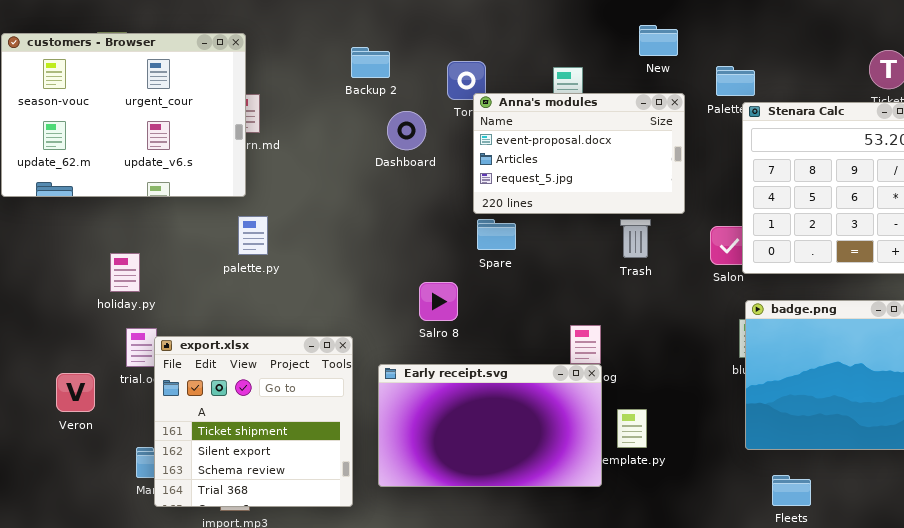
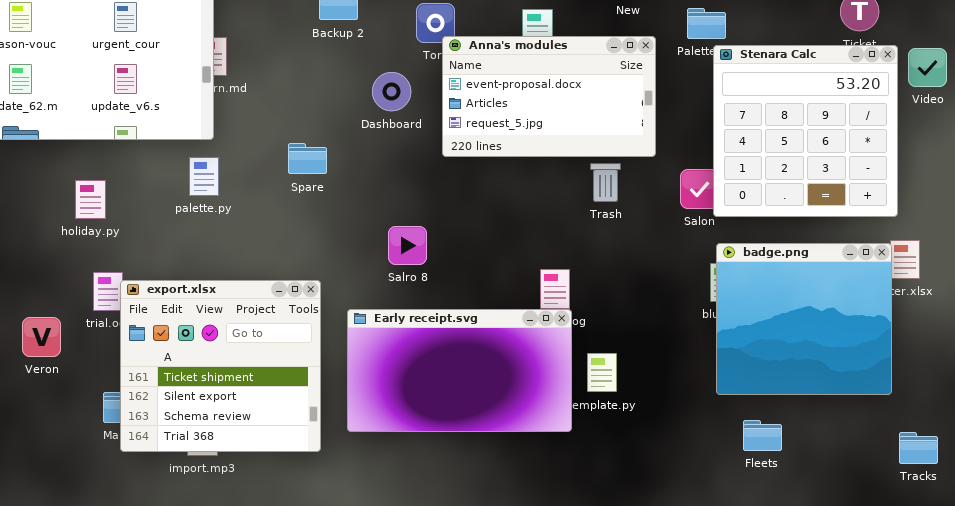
Dashboard: [387,111,426,150] -> [372,72,411,111], moved
palette.py: [238,216,268,255] -> [189,157,219,196], moved
Spare: [477,219,516,250] -> [288,143,327,174], moved
holiday.py: [110,253,140,292] -> [75,180,106,219], moved

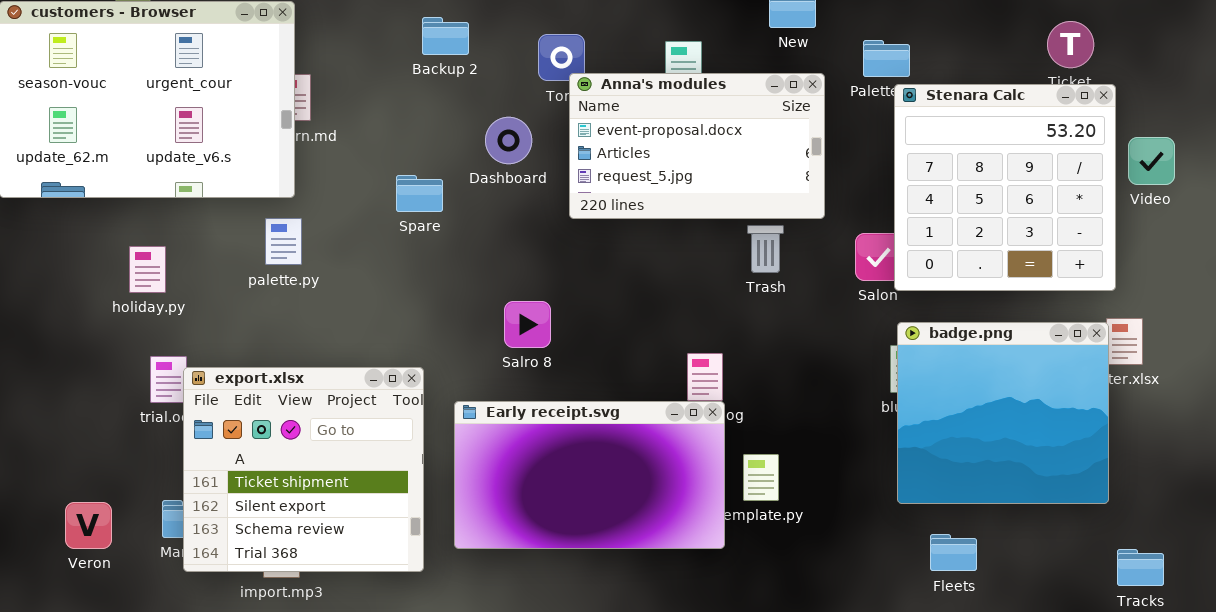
Video: [908,48,947,87] -> [1128,137,1175,185], moved
Spare: [288,143,327,174] -> [396,175,443,212], moved
Veron: [22,317,61,357] -> [65,502,112,549], moved

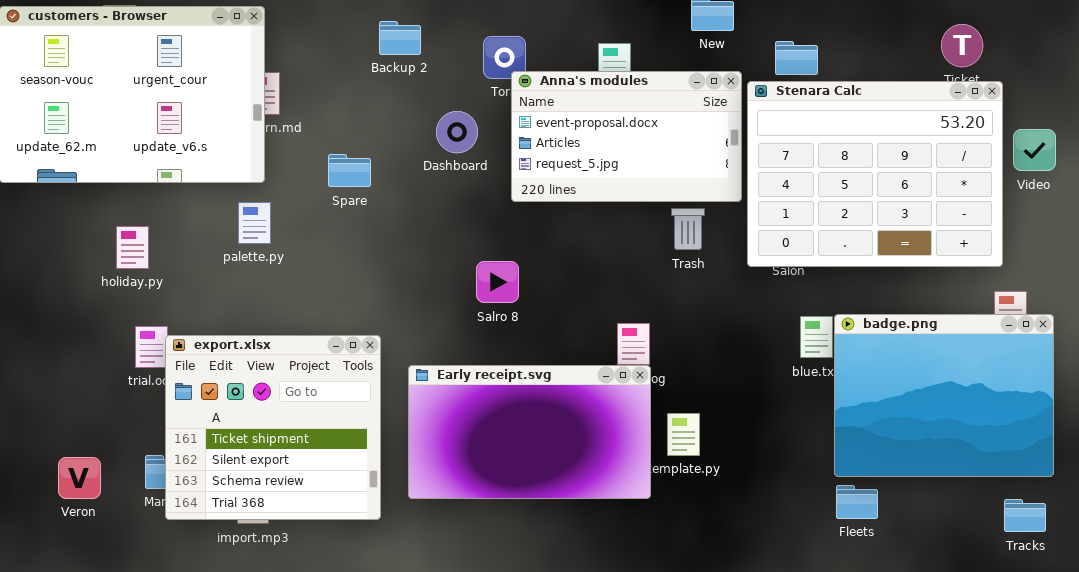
Stenara Calc: [894,84,1116,291] -> [747,81,1003,267], resized
Spare: [396,175,443,212] -> [328,154,371,187], moved
Salro 8: [504,301,551,348] -> [476,261,519,303], moved
badge.png: [897,322,1109,504] -> [834,314,1054,477], moved, resized

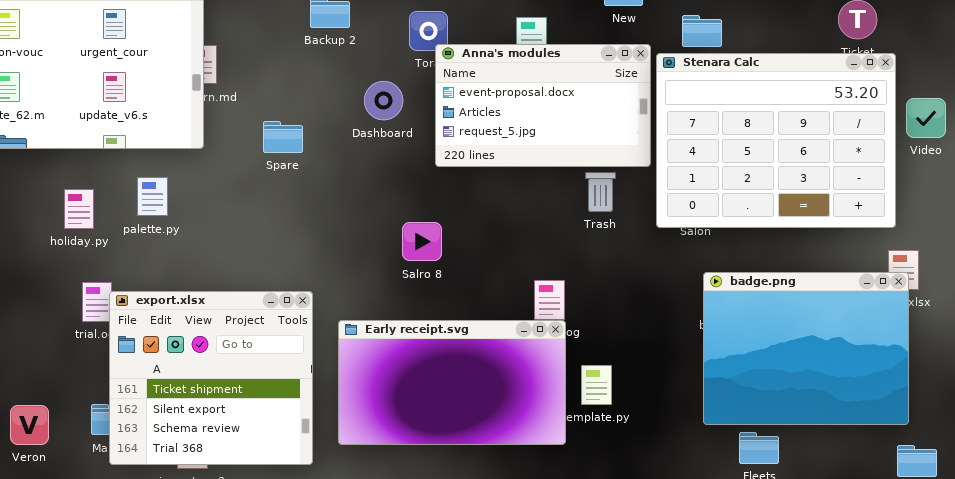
palette.py: [238,202,271,244] -> [137,177,168,216], moved
badge.png: [834,314,1054,477] -> [703,272,909,425], moved

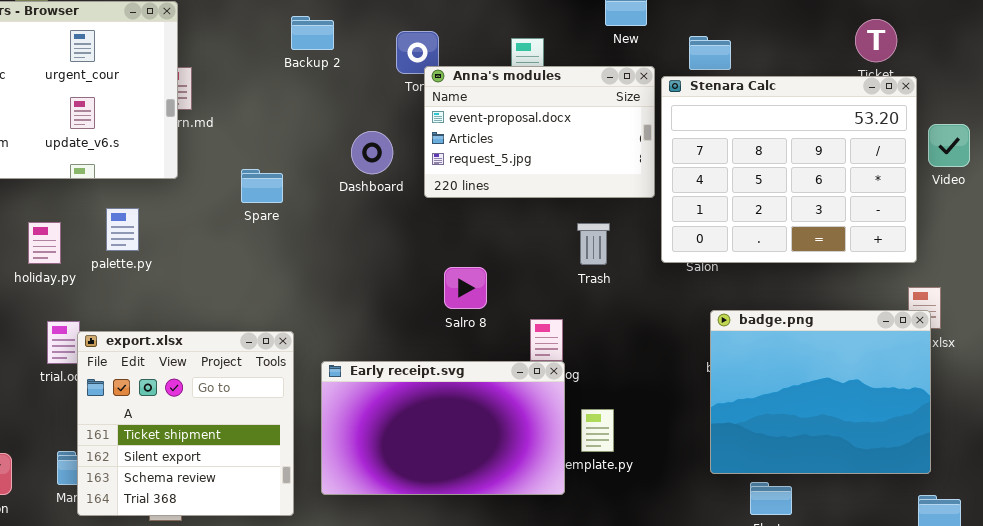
Dashboard: [364,81,403,120] -> [351,131,393,174], moved
Spare: [263,121,303,153] -> [241,169,283,203], moved
Trash: [585,172,616,212] -> [577,223,610,265], moved
Salro 8: [402,222,442,261] -> [444,267,487,309], moved

